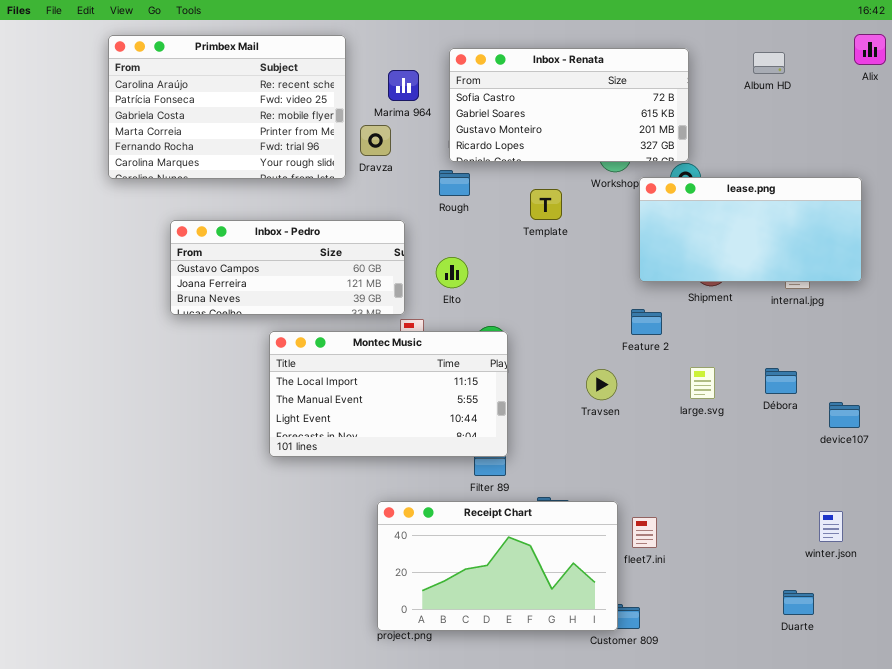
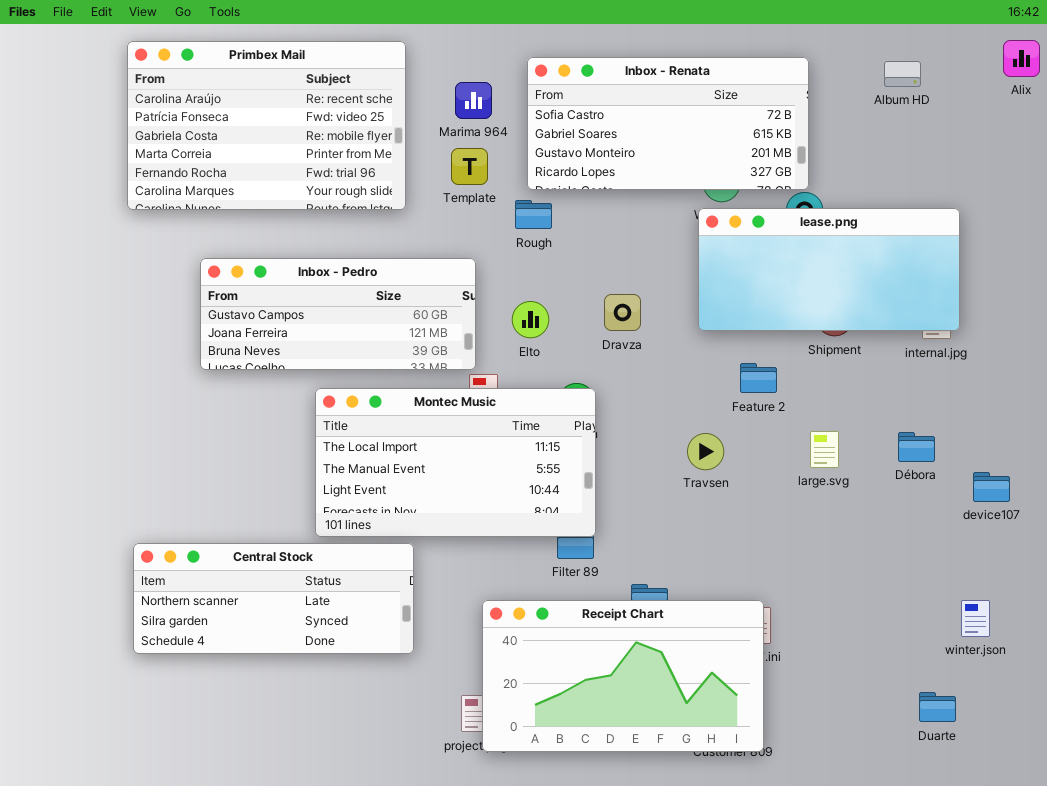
Dravza: [360,125,391,156] -> [604,294,641,331], moved
lease.png: [639,177,862,282] -> [698,208,960,331], moved
Template: [530,189,562,220] -> [451,148,488,185], moved
Central Stock: none -> [133,543,414,654], opened
Receipt Chart: [377,501,618,631] -> [482,600,764,752], moved

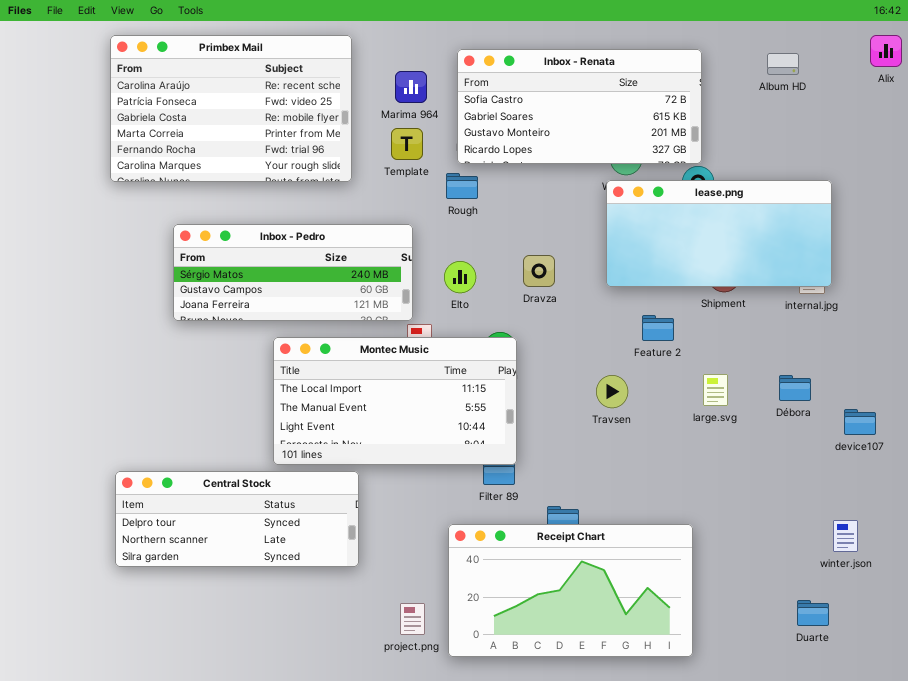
Inbox - Pedro: [200,258,476,370] -> [173,224,413,321], scrolled up 1 row
Central Stock: [133,543,414,654] -> [115,471,359,567], scrolled up 1 row
Receipt Chart: [482,600,764,752] -> [448,524,693,657], moved

